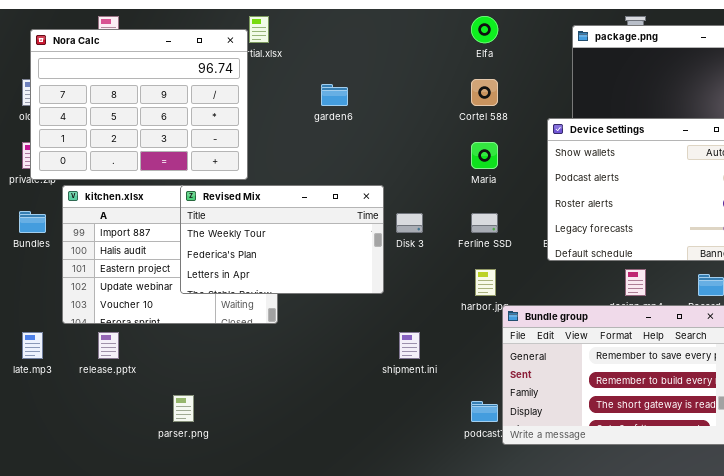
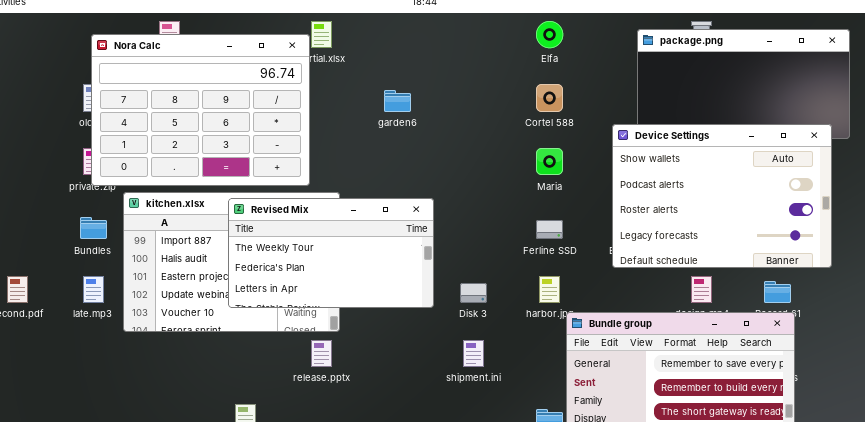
Revised Mix: [180,185,384,294] -> [228,198,434,308], moved
Disk 3: [396,213,423,233] -> [460,283,487,303], moved
late.mp3: [22,332,43,359] -> [83,276,104,303], moved
release.pptx: [98,332,119,359] -> [311,340,332,367], moved

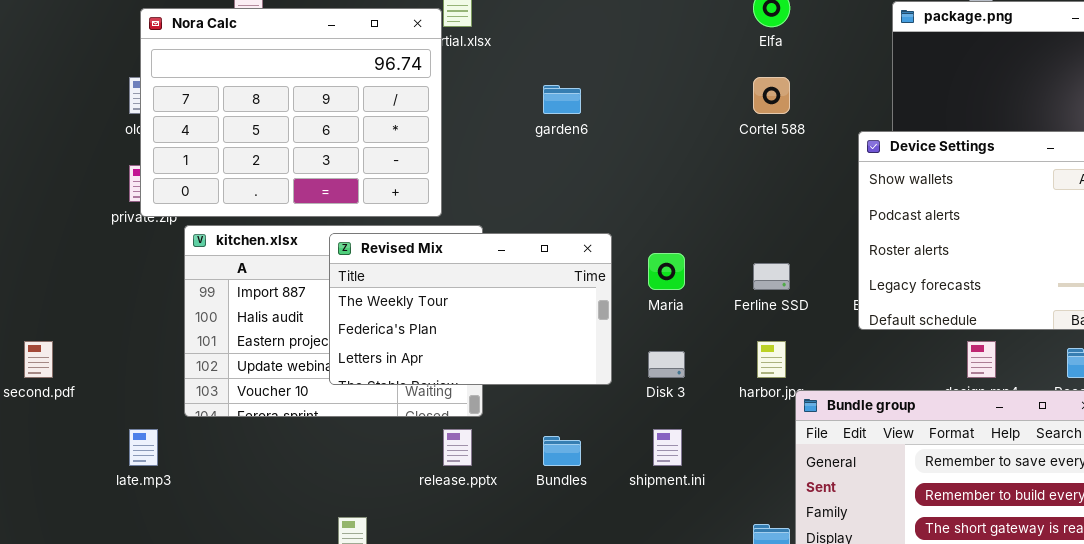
Maria: [536,148,563,175] -> [648,253,685,290], moved
Bundles: [80,217,107,239] -> [543,436,581,466], moved
late.mp3: [83,276,104,303] -> [129,429,158,466], moved

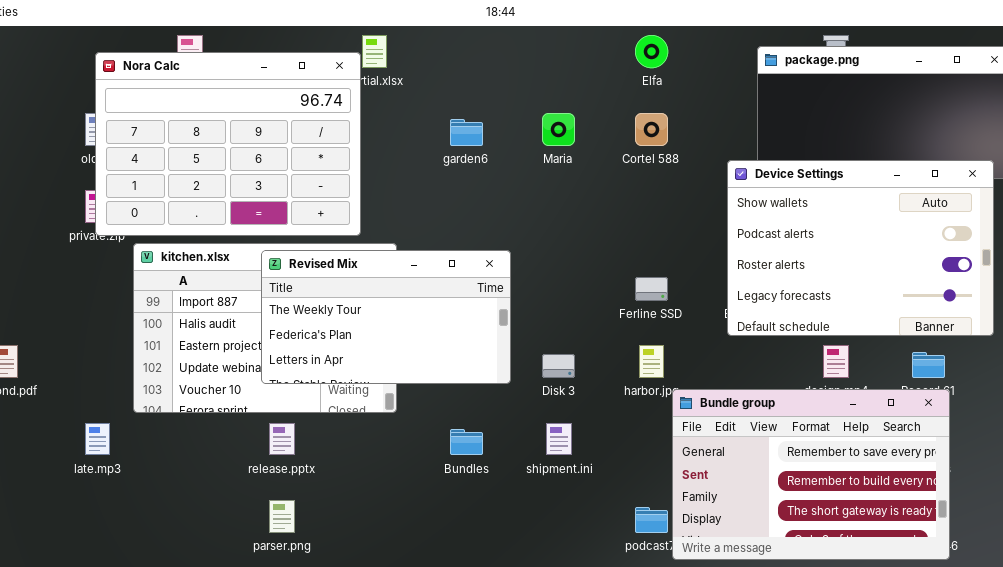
Maria: [648,253,685,290] -> [542,113,575,146], moved
release.pptx: [443,429,472,466] -> [269,423,295,455], moved

